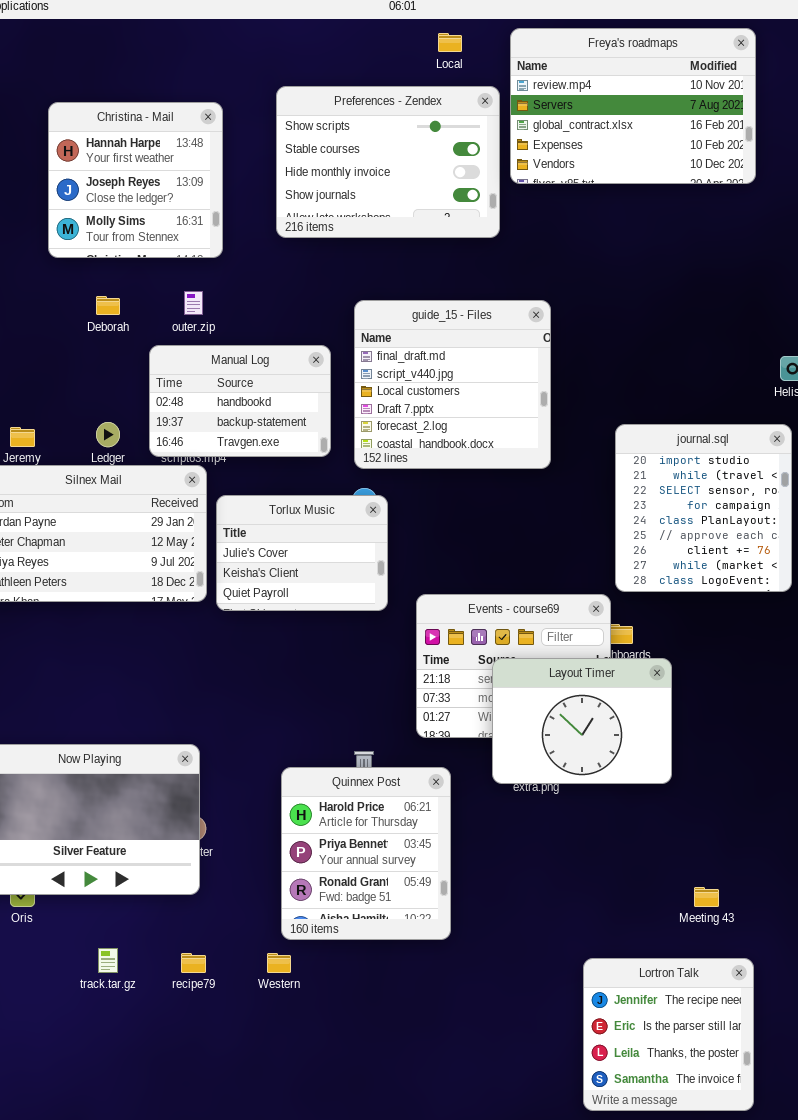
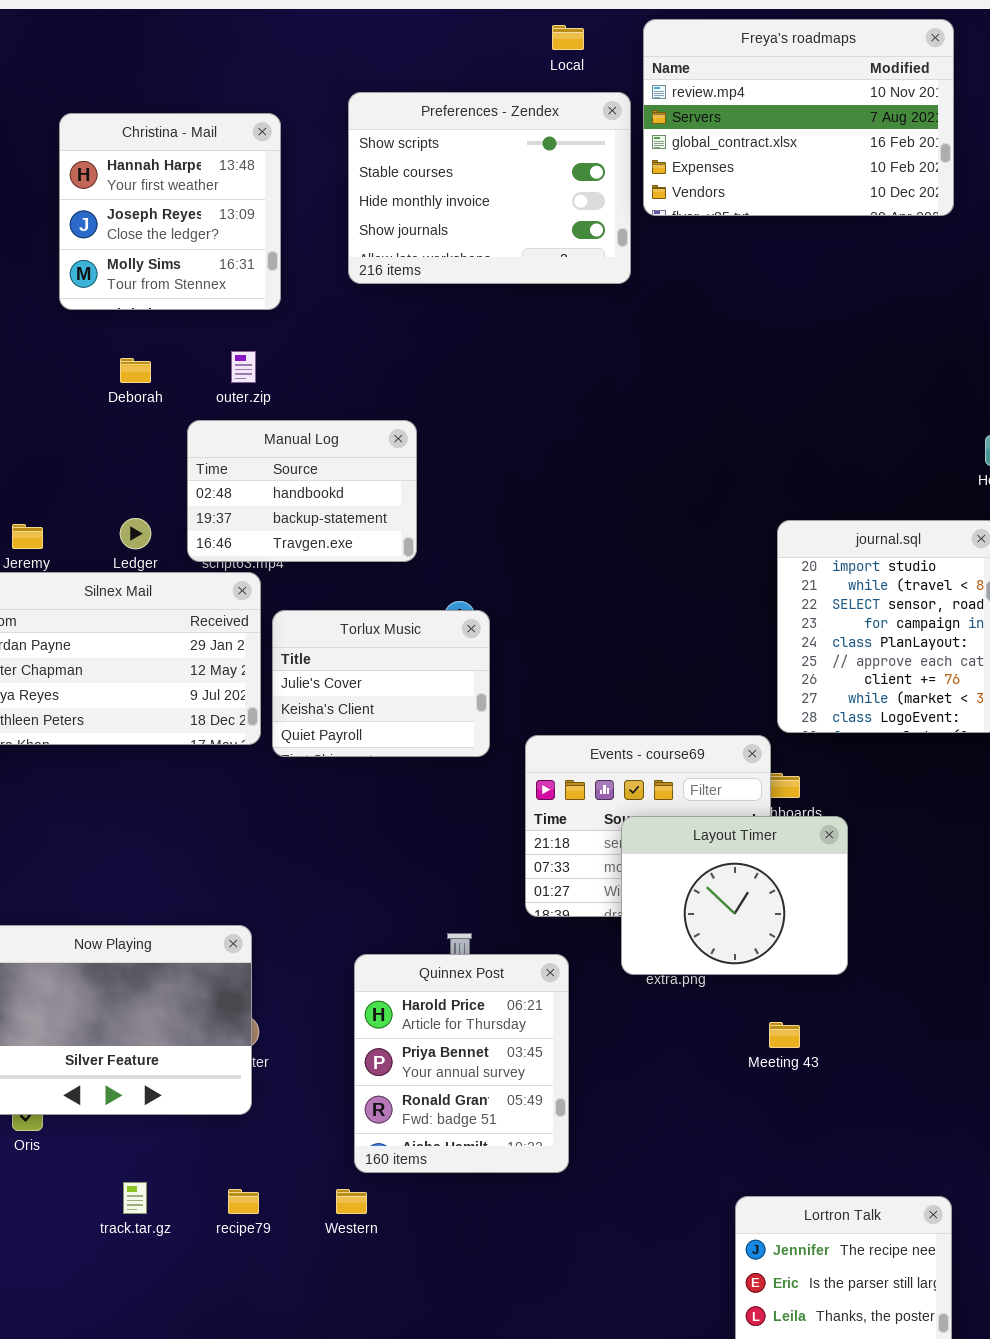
guide_15 - Files: [354,300,551,469] -> none, closed
Meeting 43: [694,887,719,907] -> [769,1022,800,1048], moved

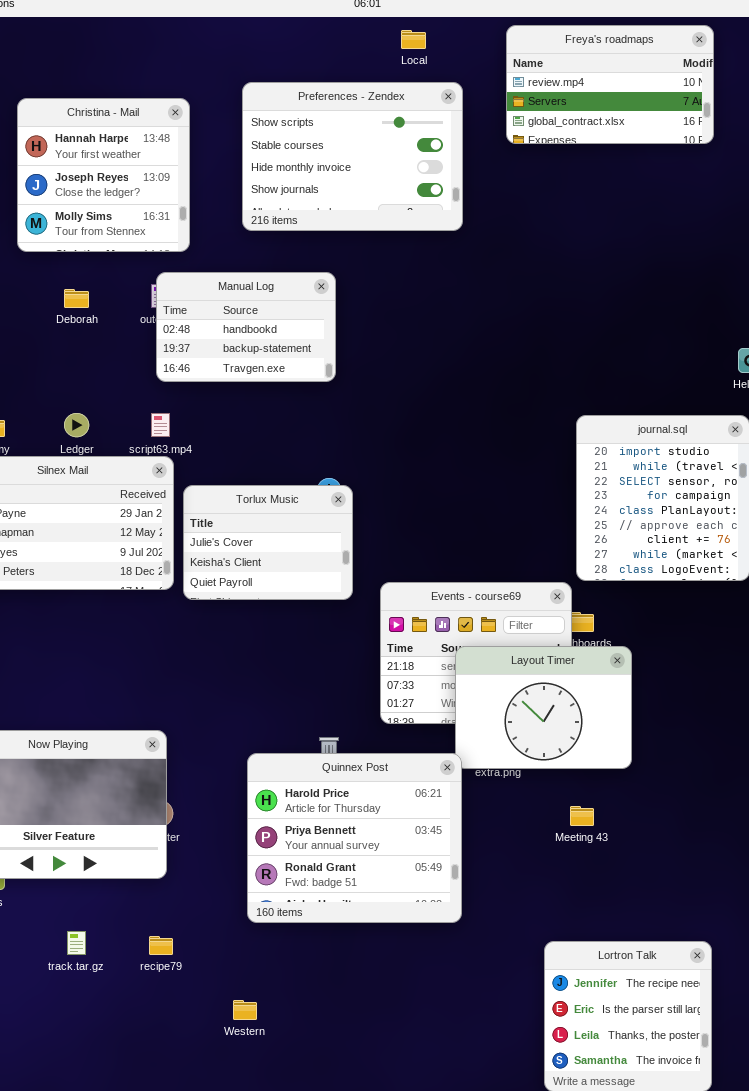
Freya's roadmaps: [643,19,954,216] -> [506,25,714,144], resized
Manual Log: [187,420,417,562] -> [156,272,336,382], moved
Quinnex Post: [354,954,569,1173] -> [247,753,462,923], resized
Western: [336,1189,367,1214] -> [233,1000,257,1020], moved

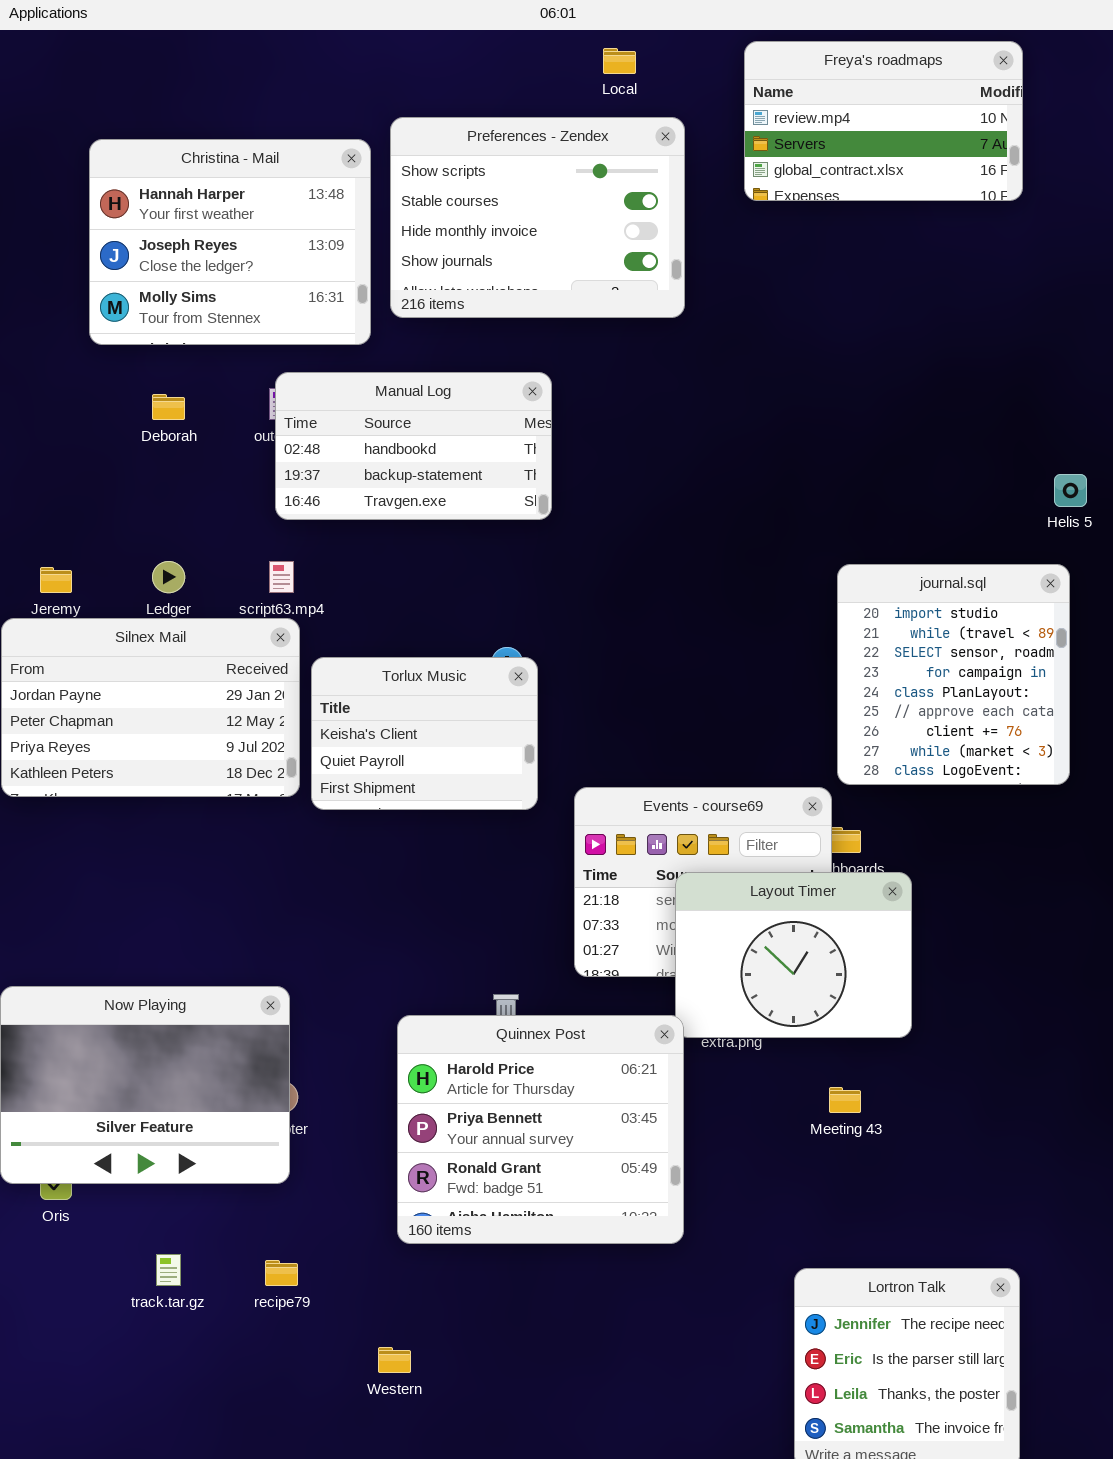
Christina - Mail: [17,98,190,252] -> [89,139,371,345], resized
Manual Log: [156,272,336,382] -> [275,372,552,520], resized
Torlux Music: [183,485,353,600] -> [311,657,538,810], scrolled down 1 row

